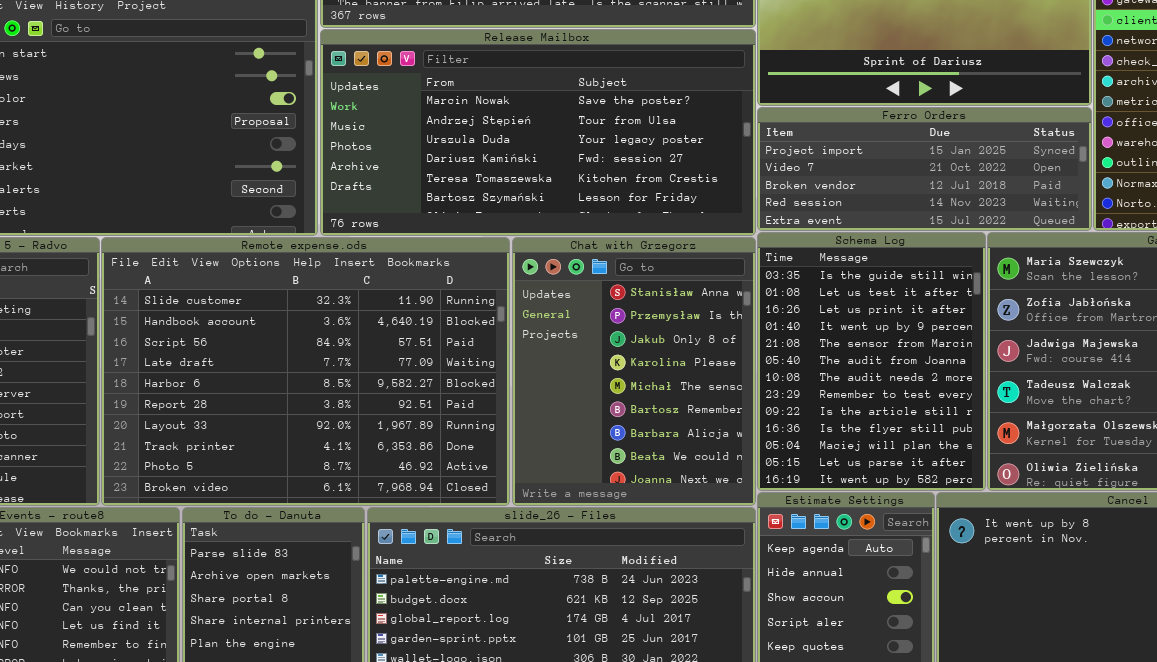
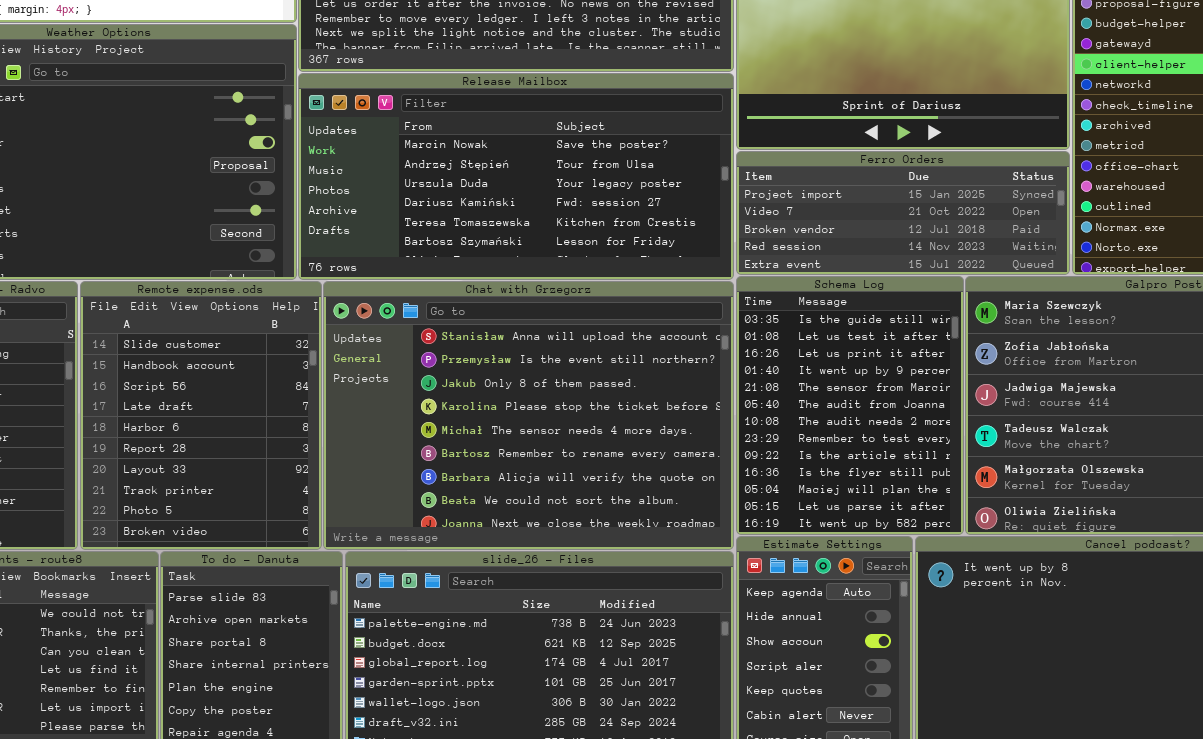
Remote expense.ods: [101,237,510,506] -> [80,281,322,550], resized
Chat with Grzegorz: [512,237,756,506] -> [323,281,734,550], resized

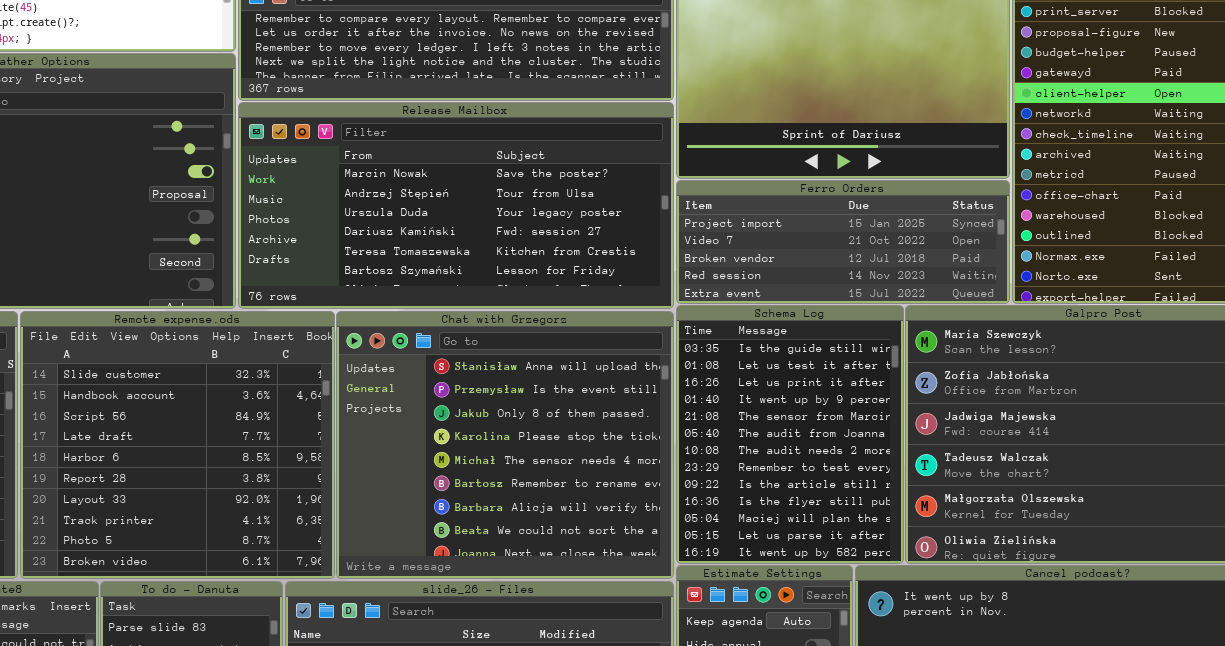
Remote expense.ods: [80,281,322,550] -> [20,311,335,579], resized
Chat with Grzegorz: [323,281,734,550] -> [336,311,674,579], resized

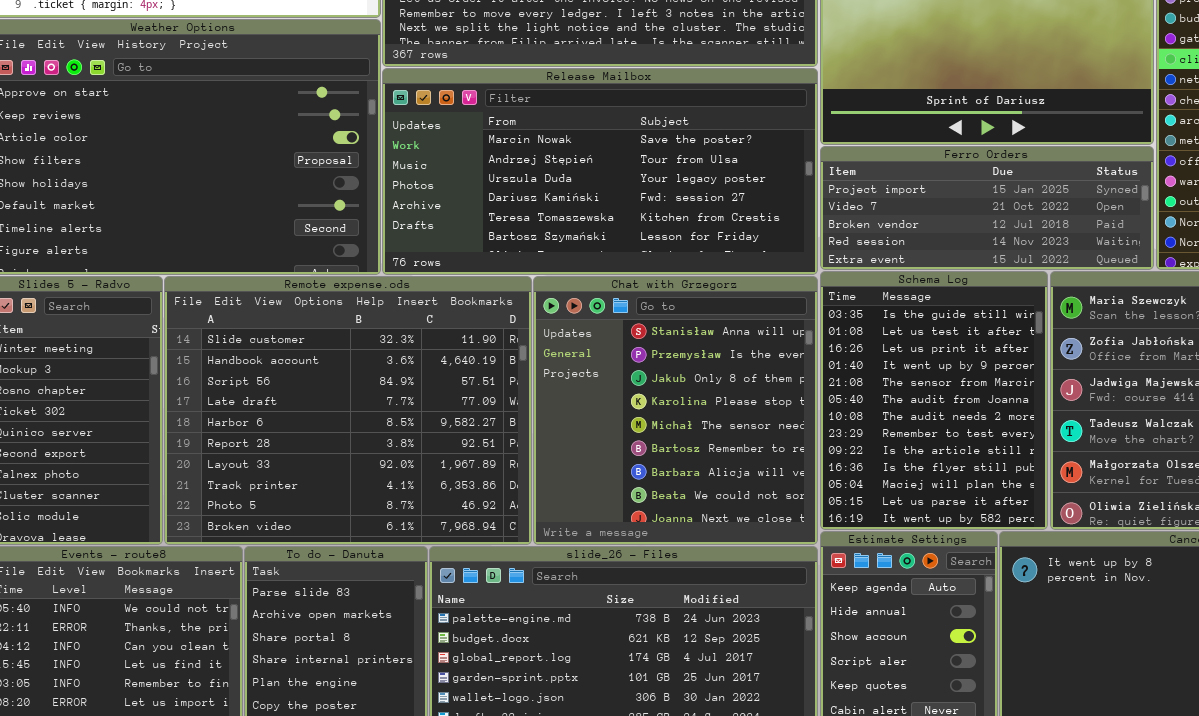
Remote expense.ods: [20,311,335,579] -> [164,276,532,545], resized
Chat with Grzegorz: [336,311,674,579] -> [533,276,818,545], resized

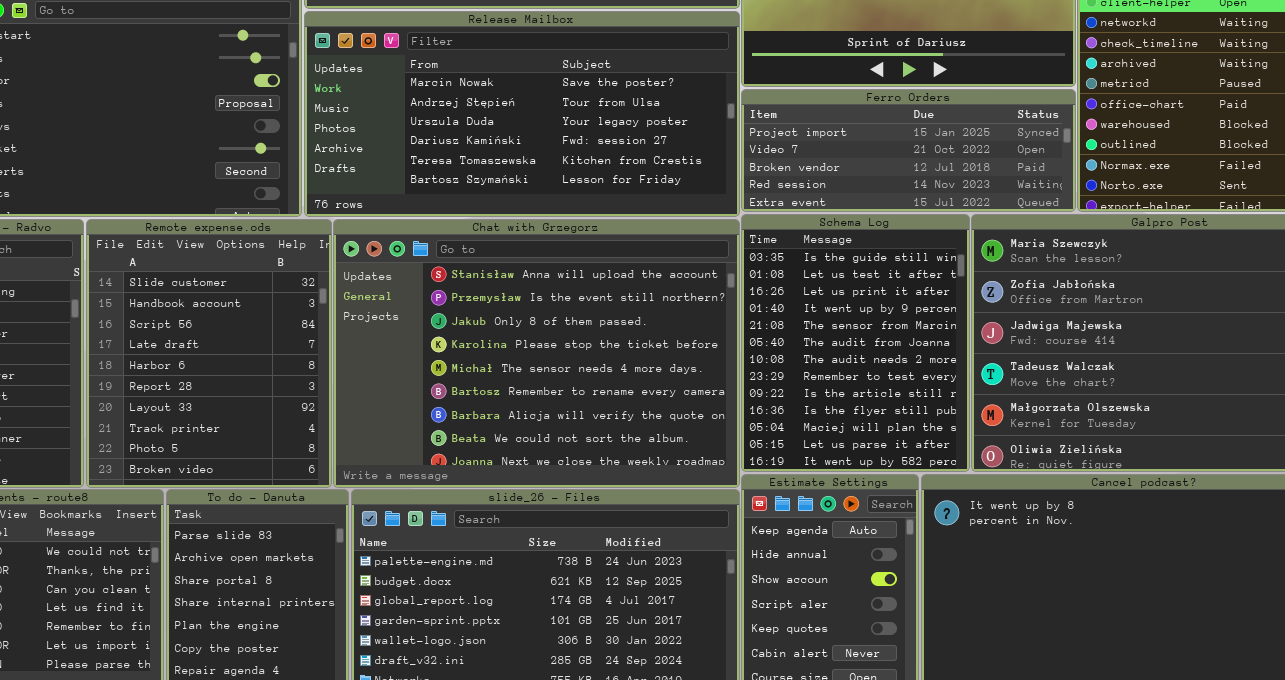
Remote expense.ods: [164,276,532,545] -> [86,219,332,488], resized
Chat with Grzegorz: [533,276,818,545] -> [333,219,740,488], resized

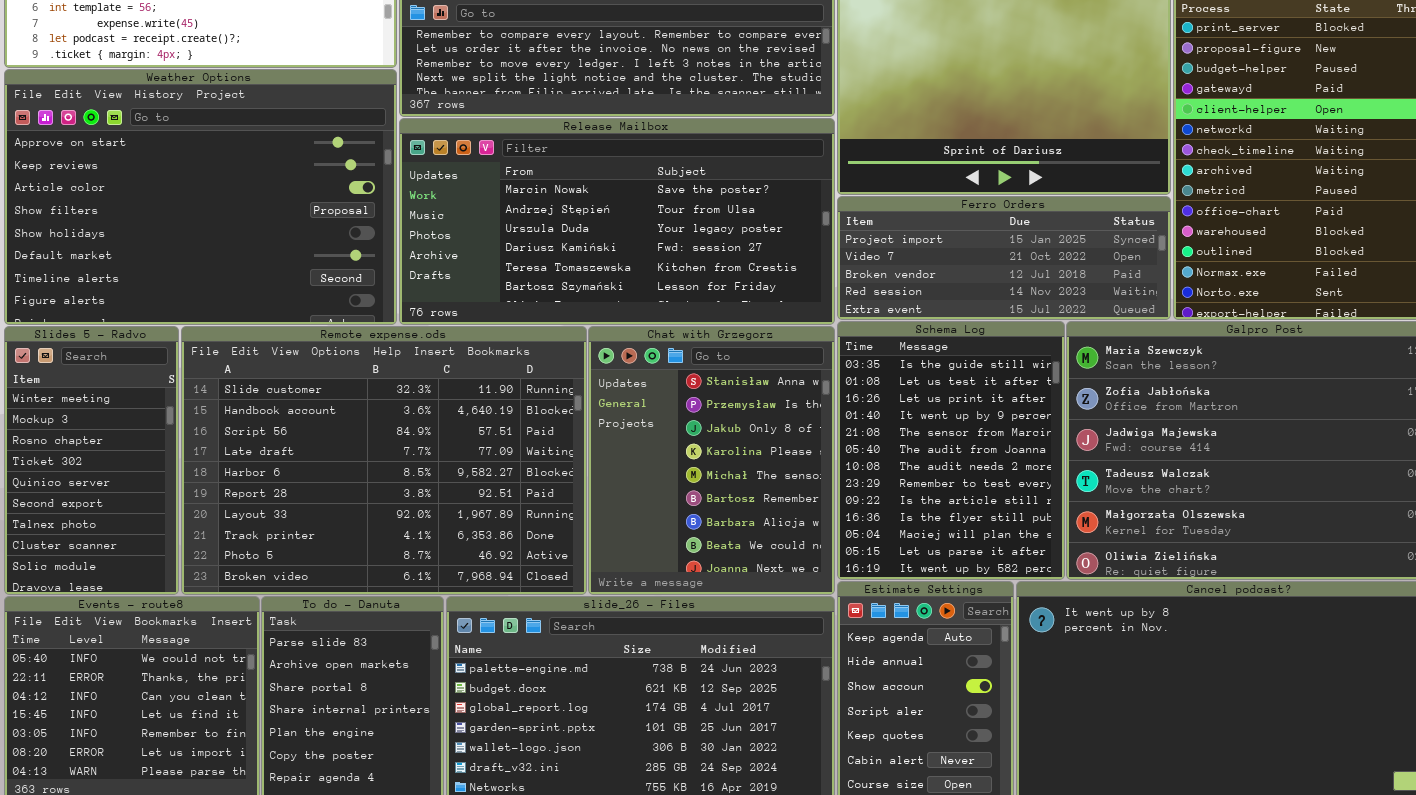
Remote expense.ods: [86,219,332,488] -> [181,326,587,595], resized
Chat with Grzegorz: [333,219,740,488] -> [588,326,835,595], resized

